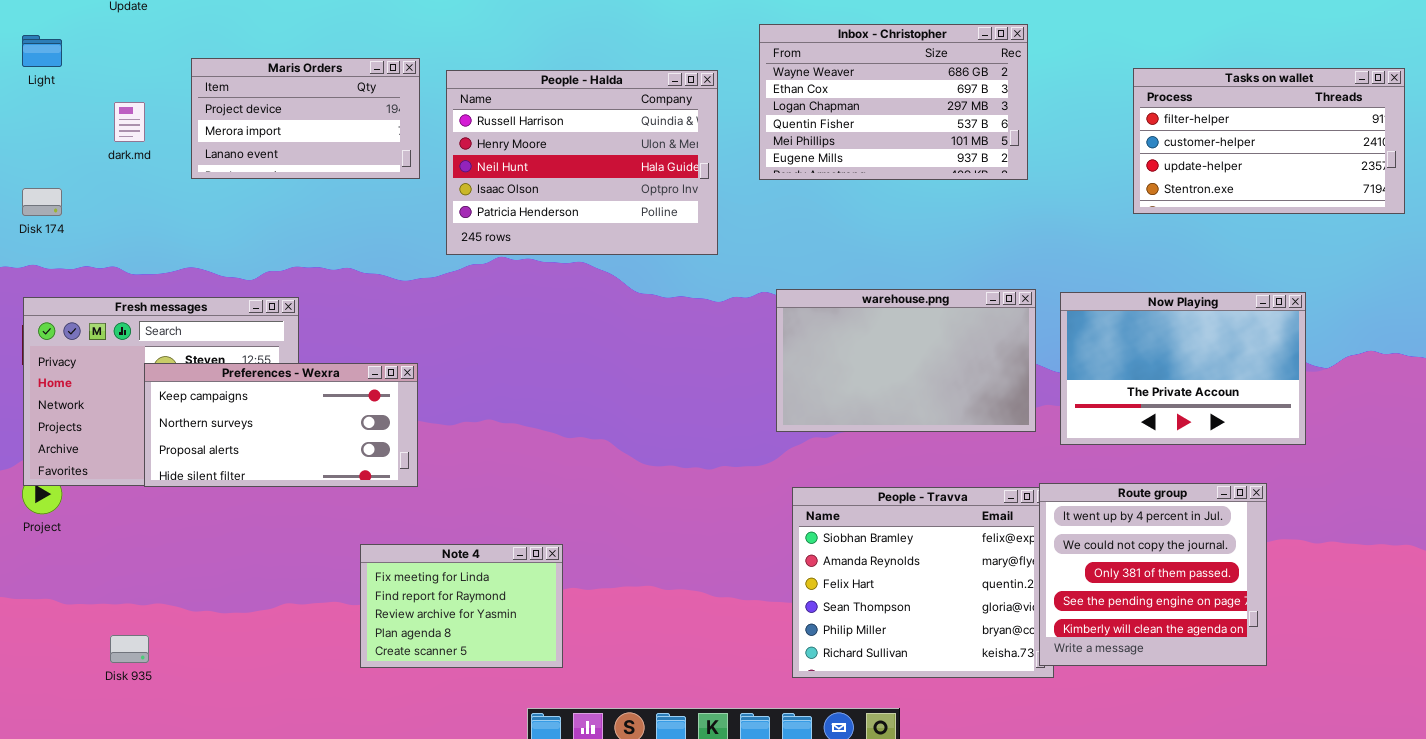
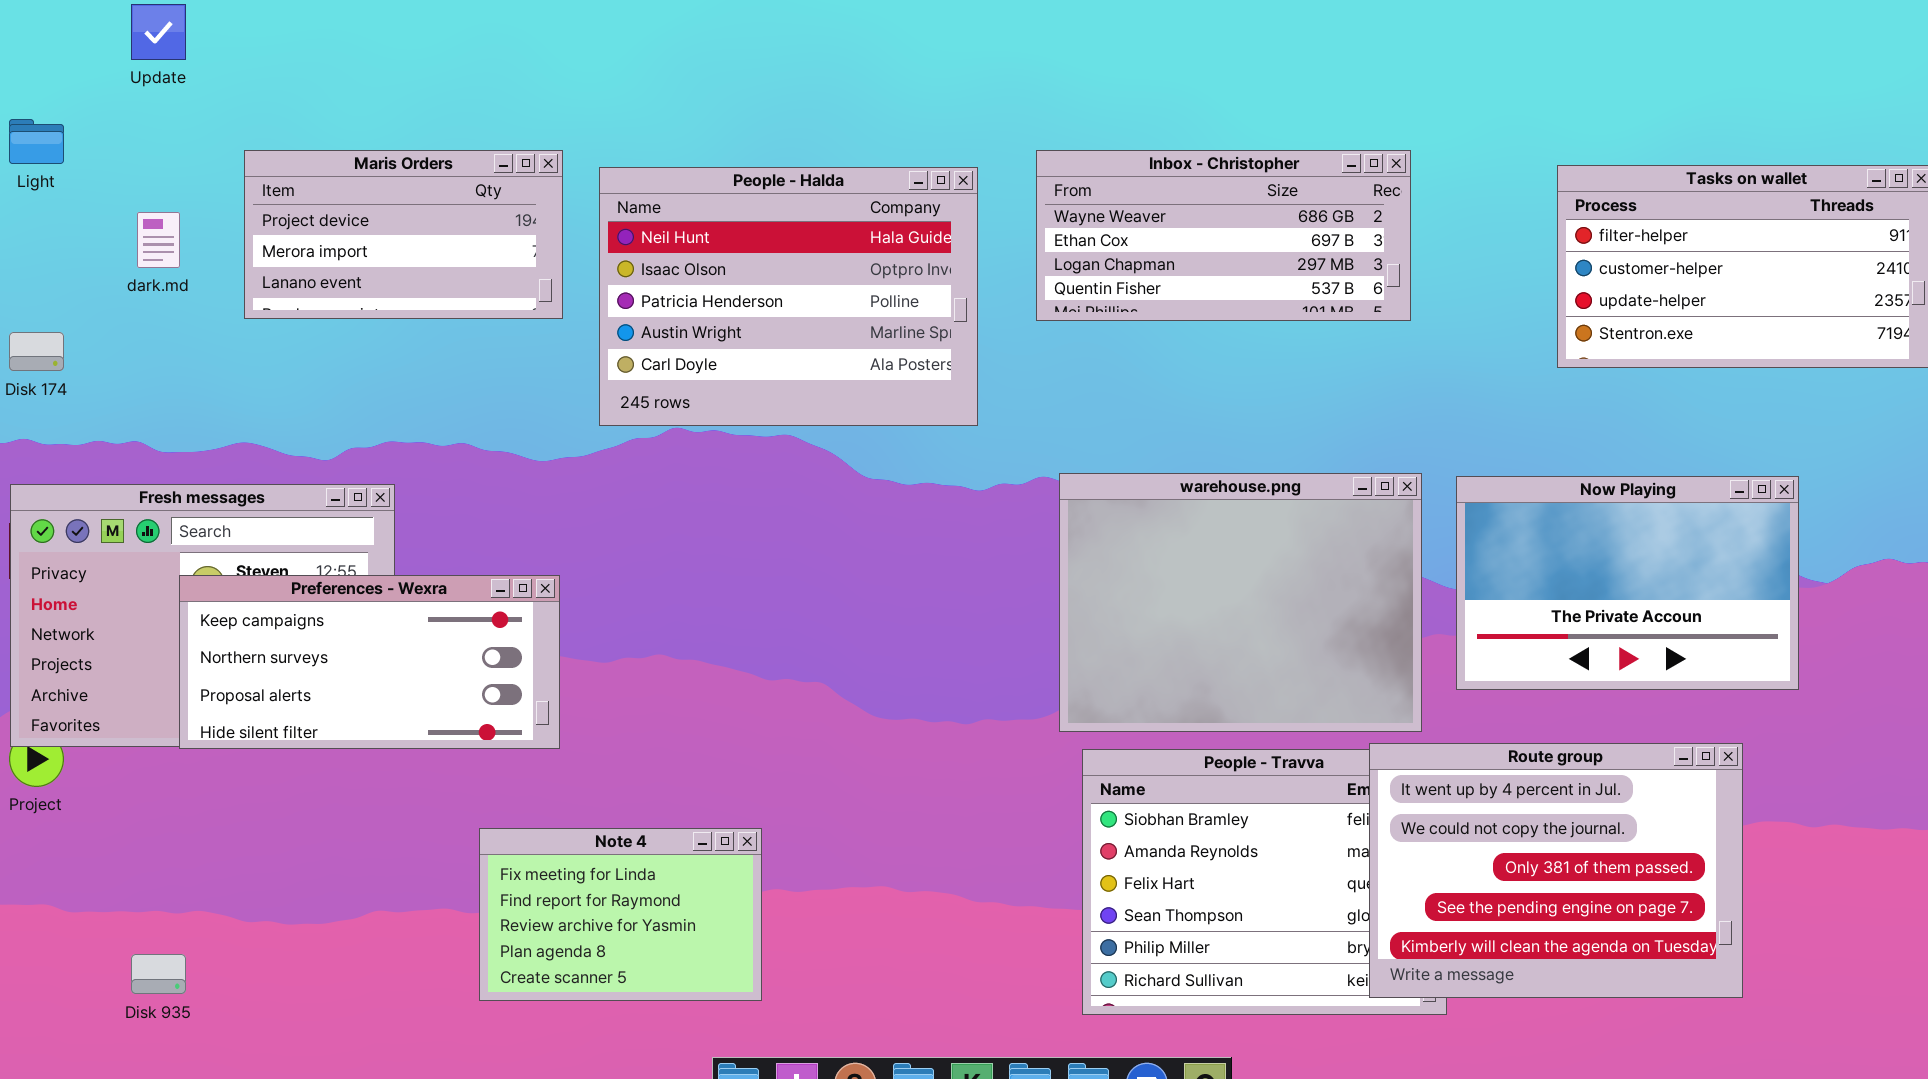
Inbox - Christopher: [759,24,1028,180] -> [1036,150,1411,321], resized
People - Halda: [446,70,718,255] -> [599,167,978,426], scrolled down 2 rows
warehouse.png: [776,289,1036,432] -> [1059,473,1422,732], resized
Route group: [1039,483,1267,666] -> [1369,743,1743,998], resized

